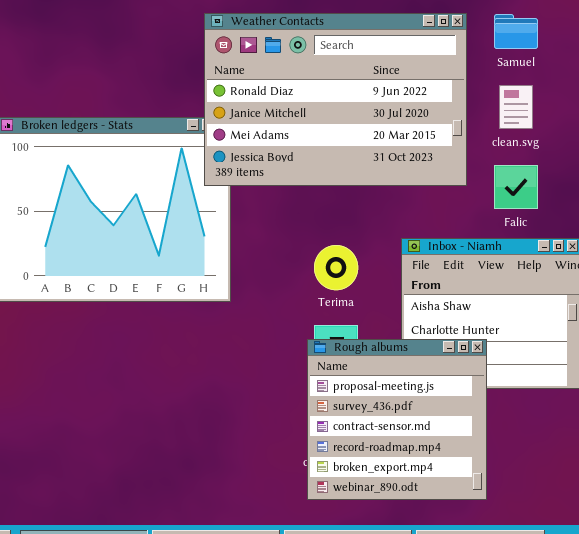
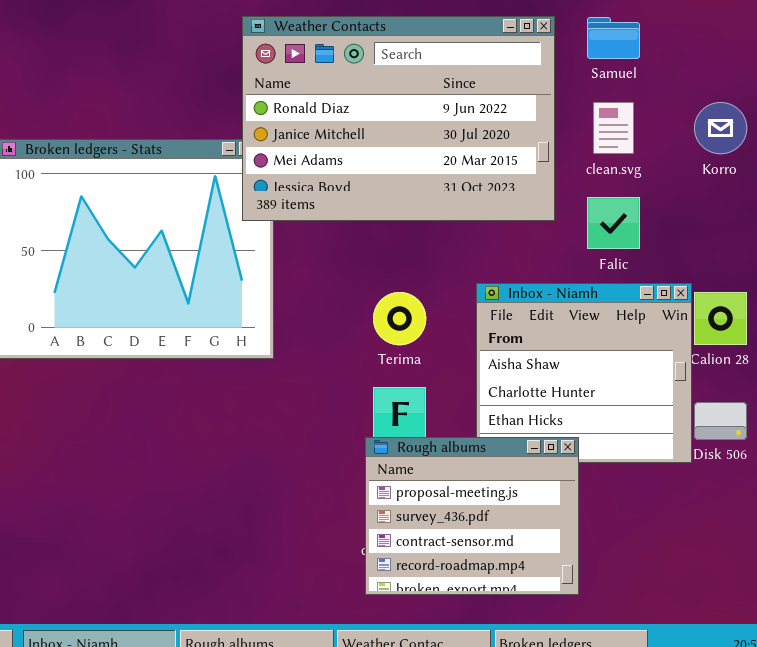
Rough albums: [307,339,487,500] -> [365,437,579,595], resized

